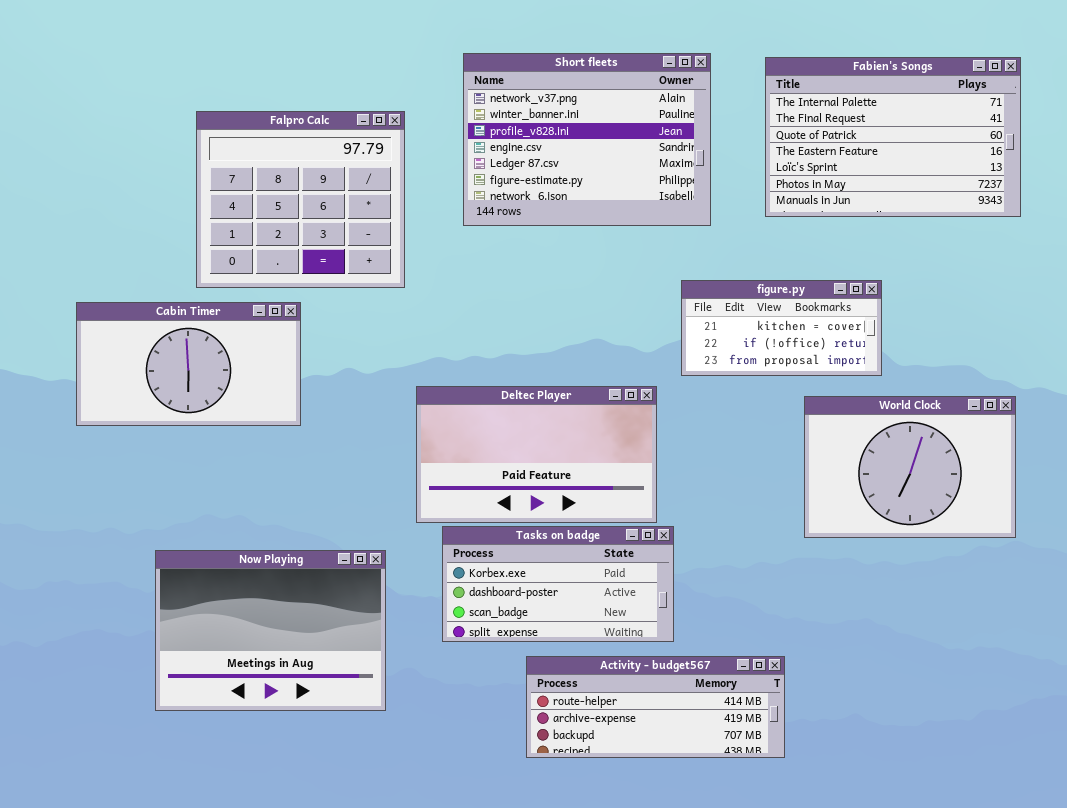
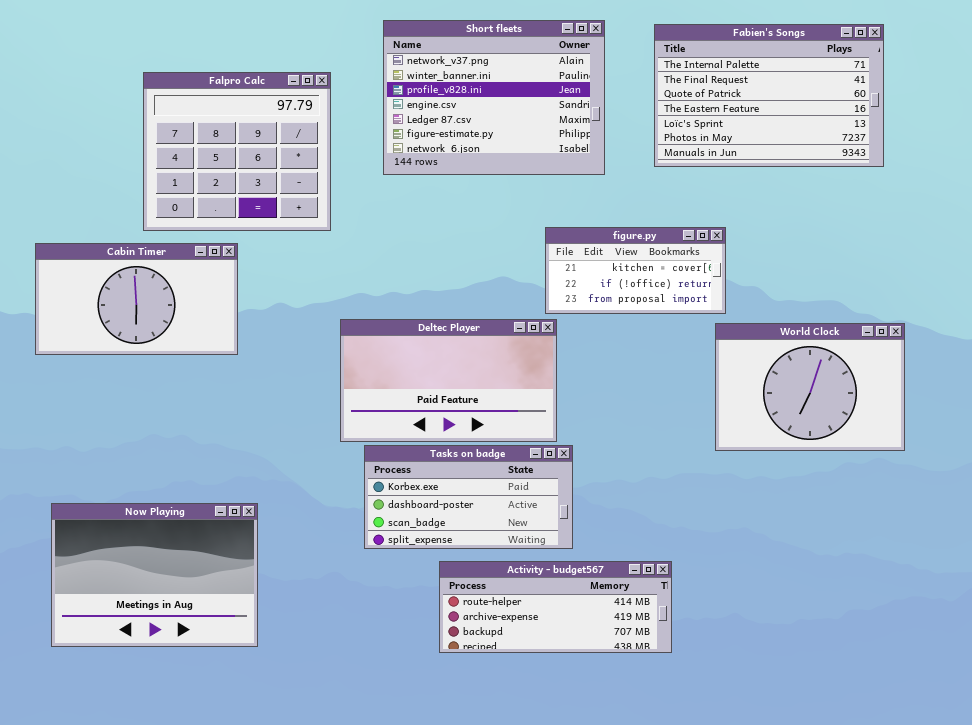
figure.py: [681,280,882,376] -> [545,227,726,314], moved
World Clock: [804,396,1016,538] -> [715,323,905,451], moved
Now Playing: [155,550,386,711] -> [51,503,258,647], moved

